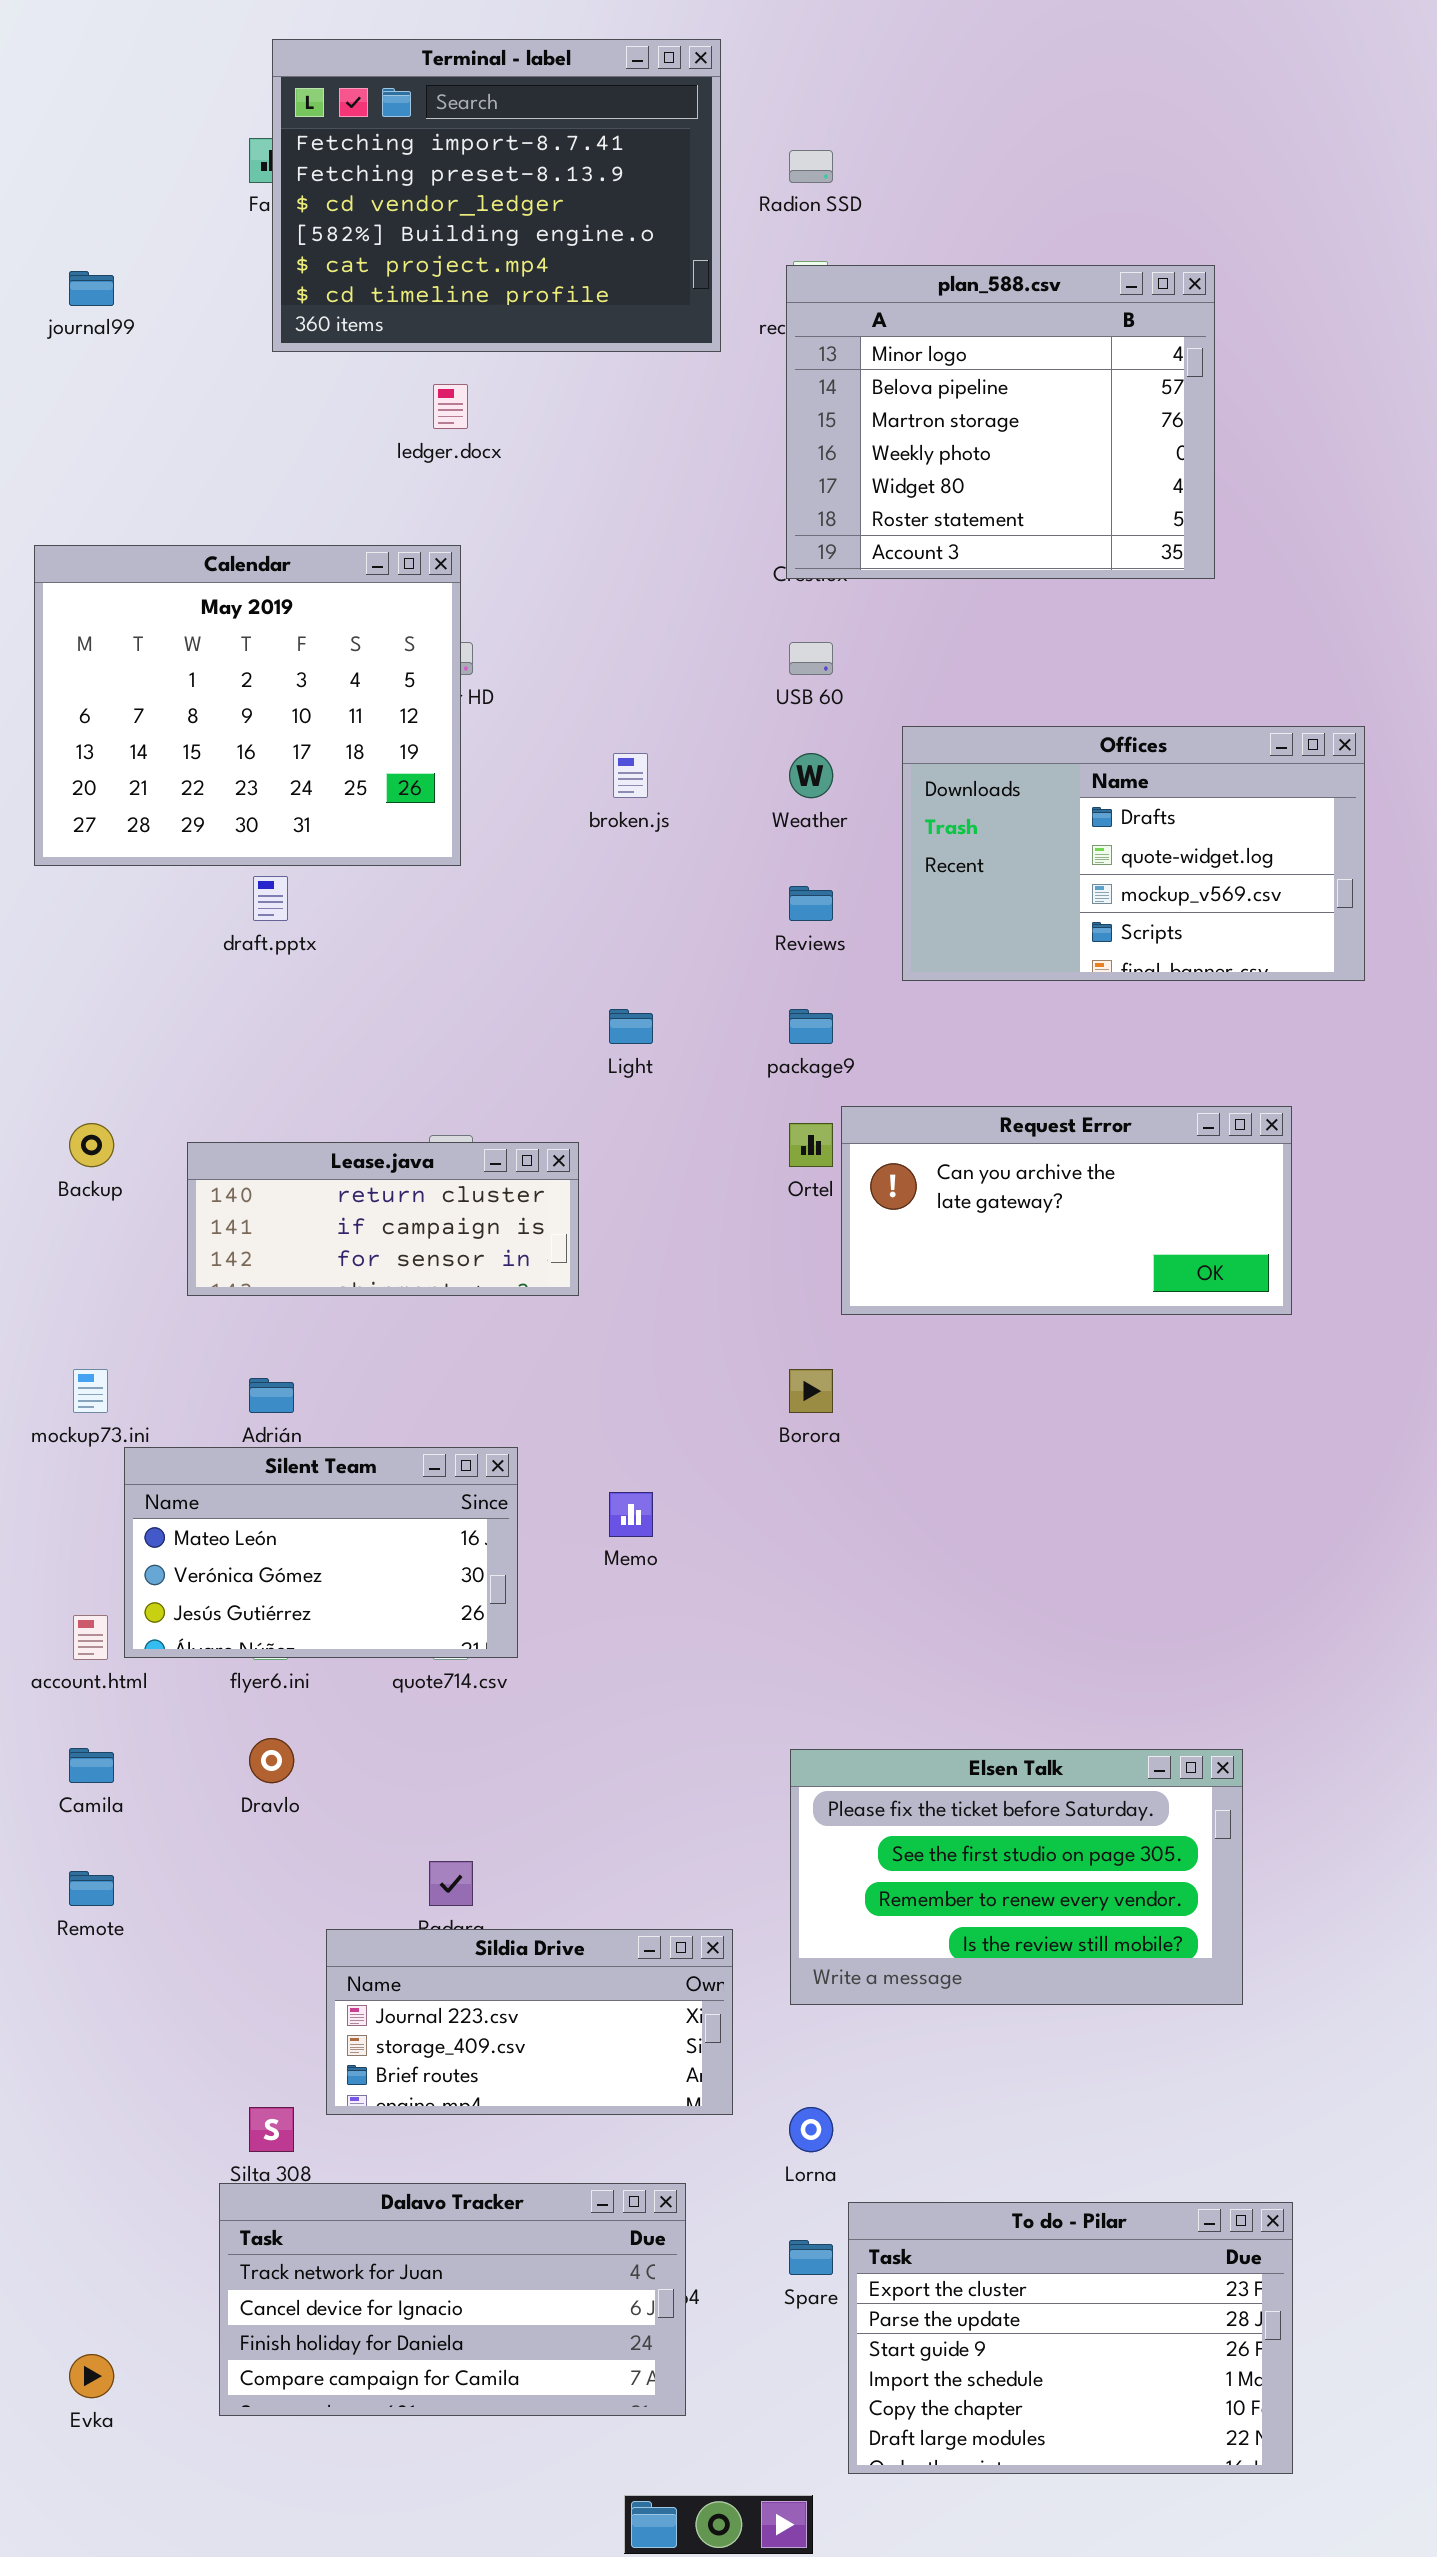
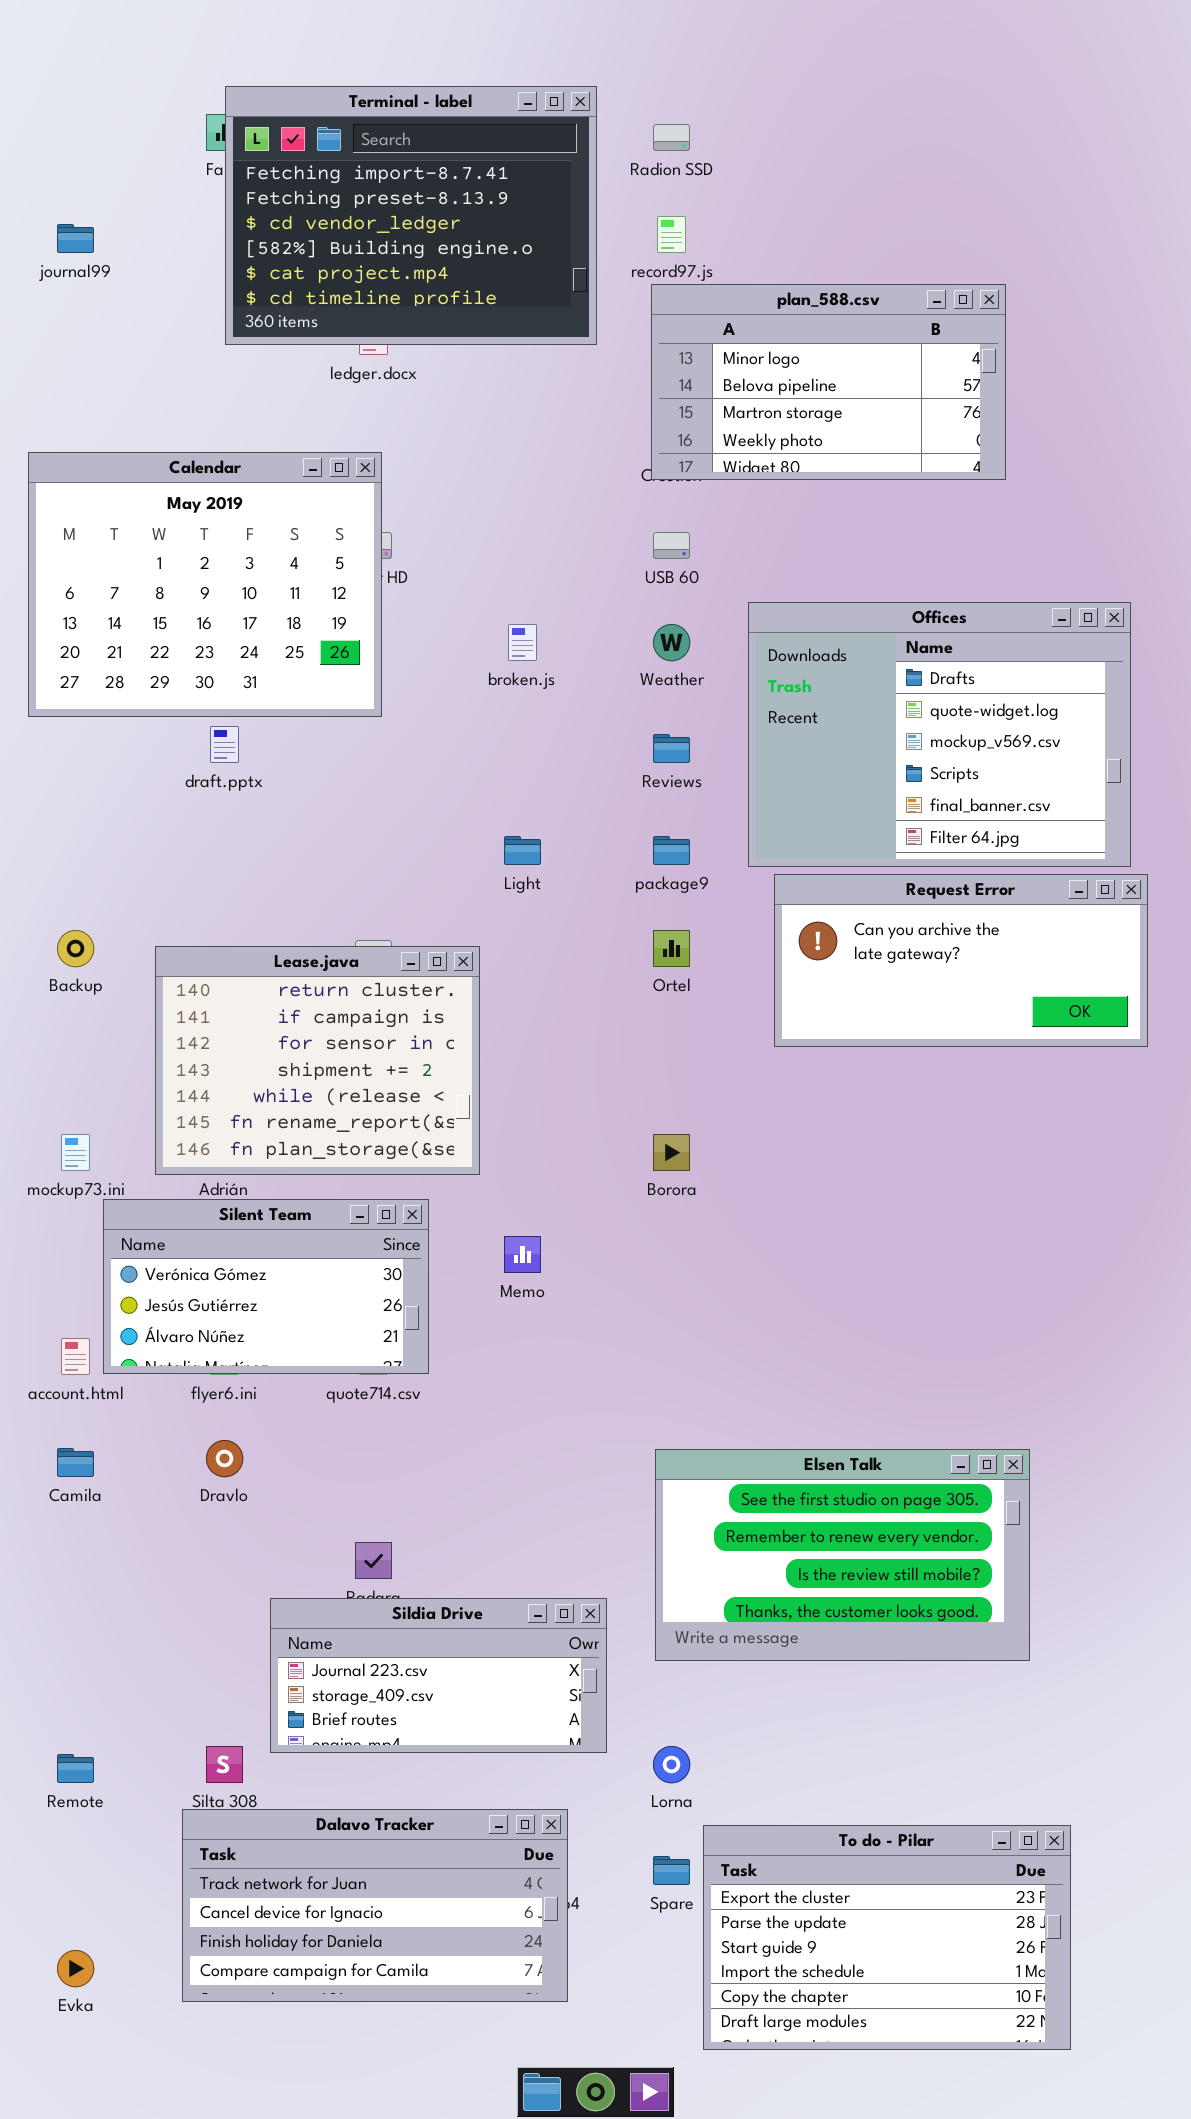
Terminal - label: [272,39,721,352] -> [225,86,597,345], moved
plan_588.csv: [786,265,1215,579] -> [651,284,1006,480], resized
Offices: [902,726,1365,981] -> [748,602,1131,867], resized
Request Error: [841,1106,1292,1315] -> [774,874,1148,1047], moved
Lease.java: [187,1142,579,1296] -> [155,946,480,1175], resized
Silent Team: [124,1447,518,1658] -> [103,1199,429,1374], scrolled down 1 row
Elsen Talk: [790,1749,1243,2005] -> [655,1449,1030,1661], scrolled down 1 row
Remote: [69,1871,114,1906] -> [57,1754,94,1783], moved

